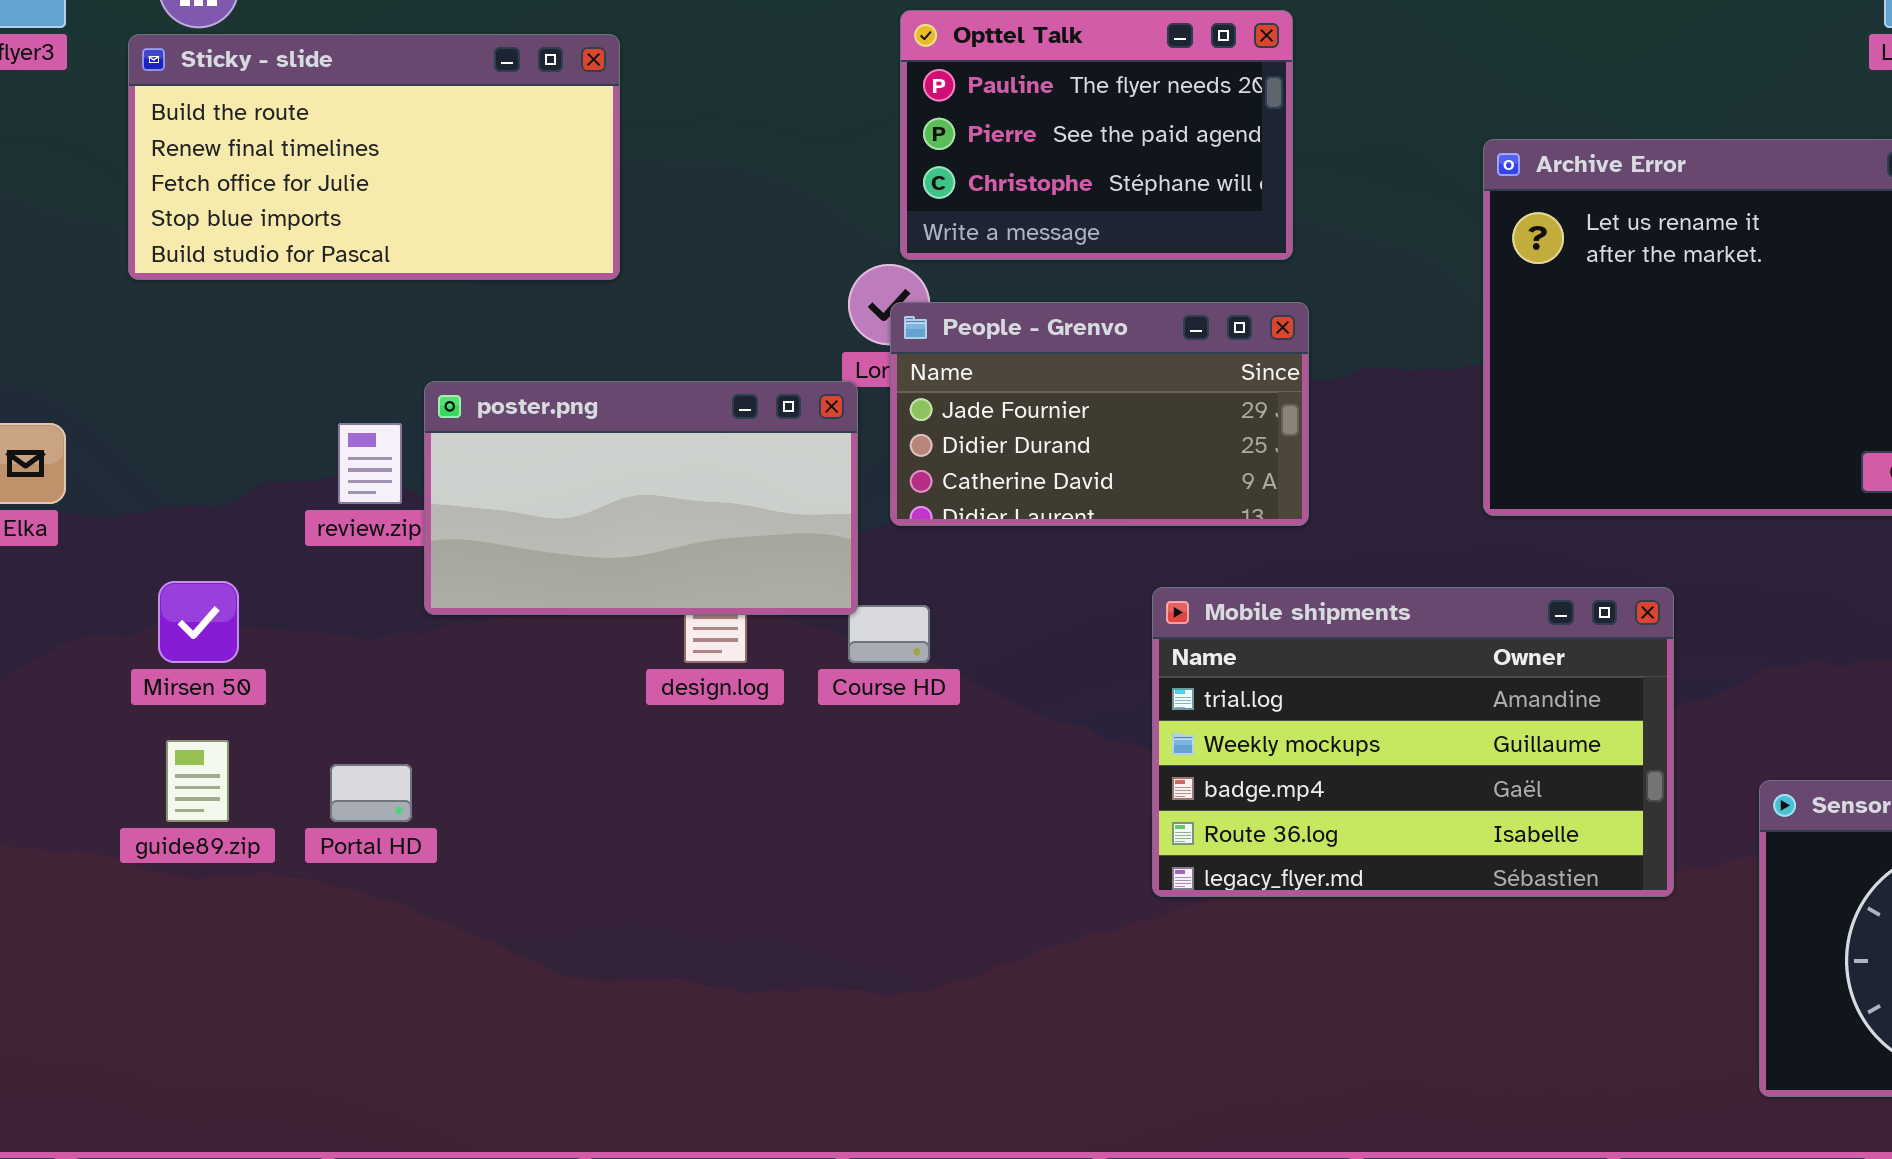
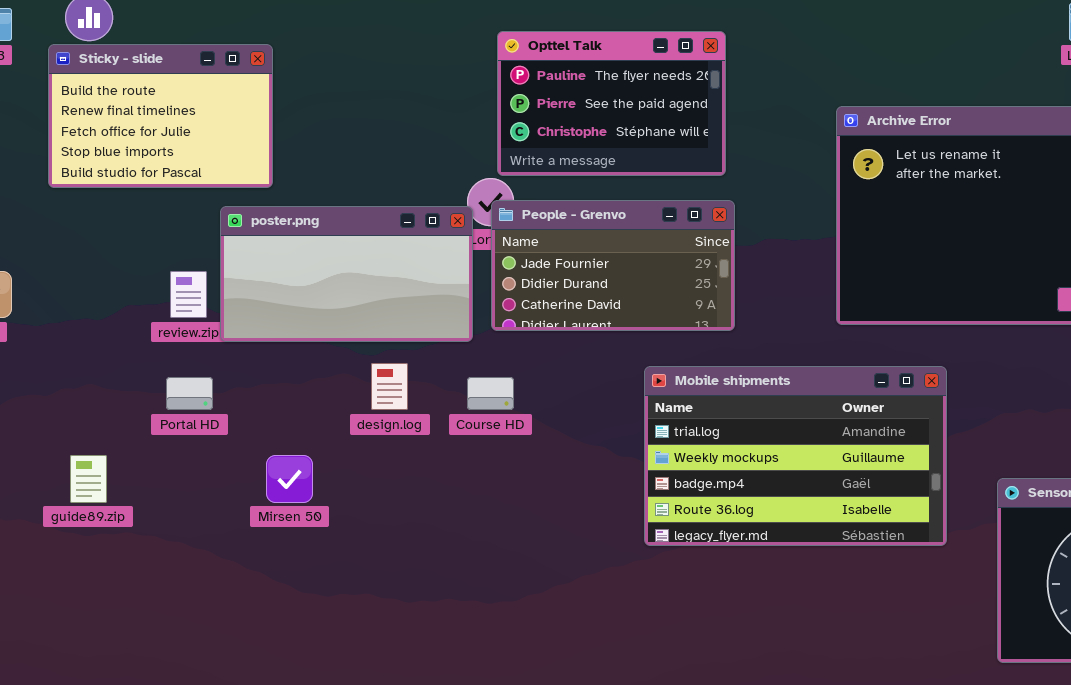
Sticky - slide: [128,34,620,280] -> [48,44,273,188], resized
poster.png: [424,381,858,615] -> [220,206,473,342], moved
Mirsen 50: [158,581,239,663] -> [266,455,313,503], moved
Portal HD: [330,764,412,822] -> [166,377,213,410], moved

